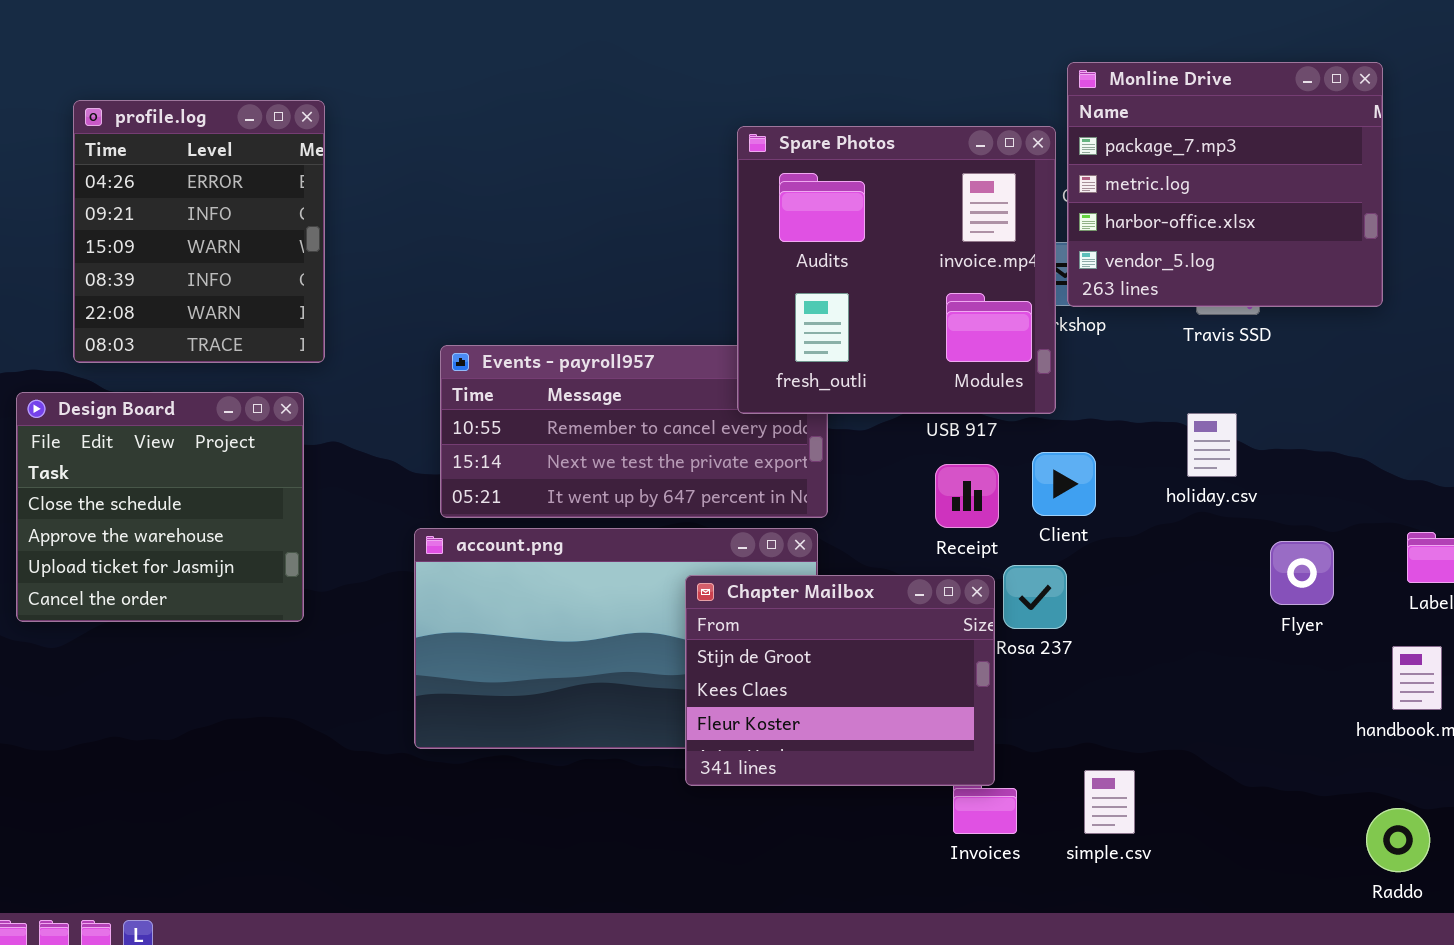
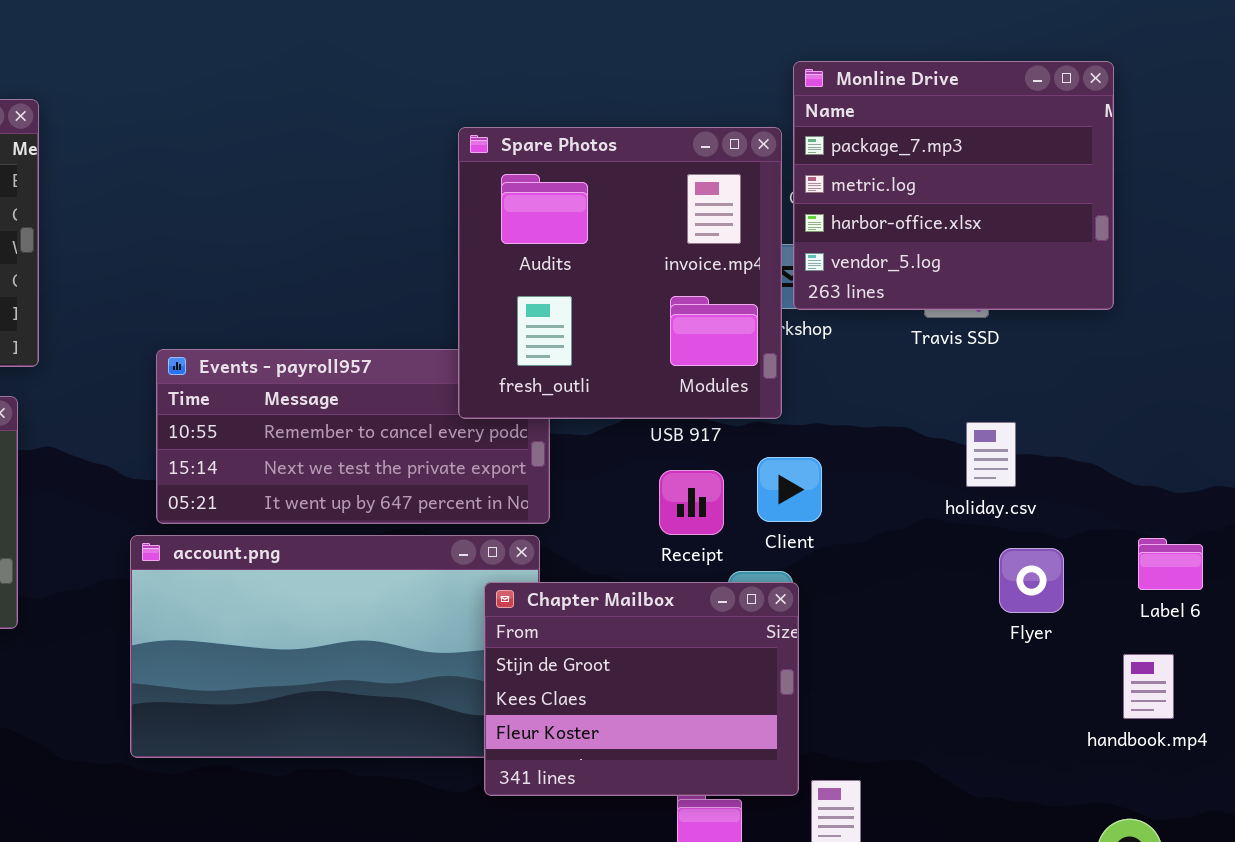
holiday.csv: [1187,413,1237,477] -> [966,422,1016,487], moved
Chapter Mailbox: [685,575,995,786] -> [484,582,799,796], moved

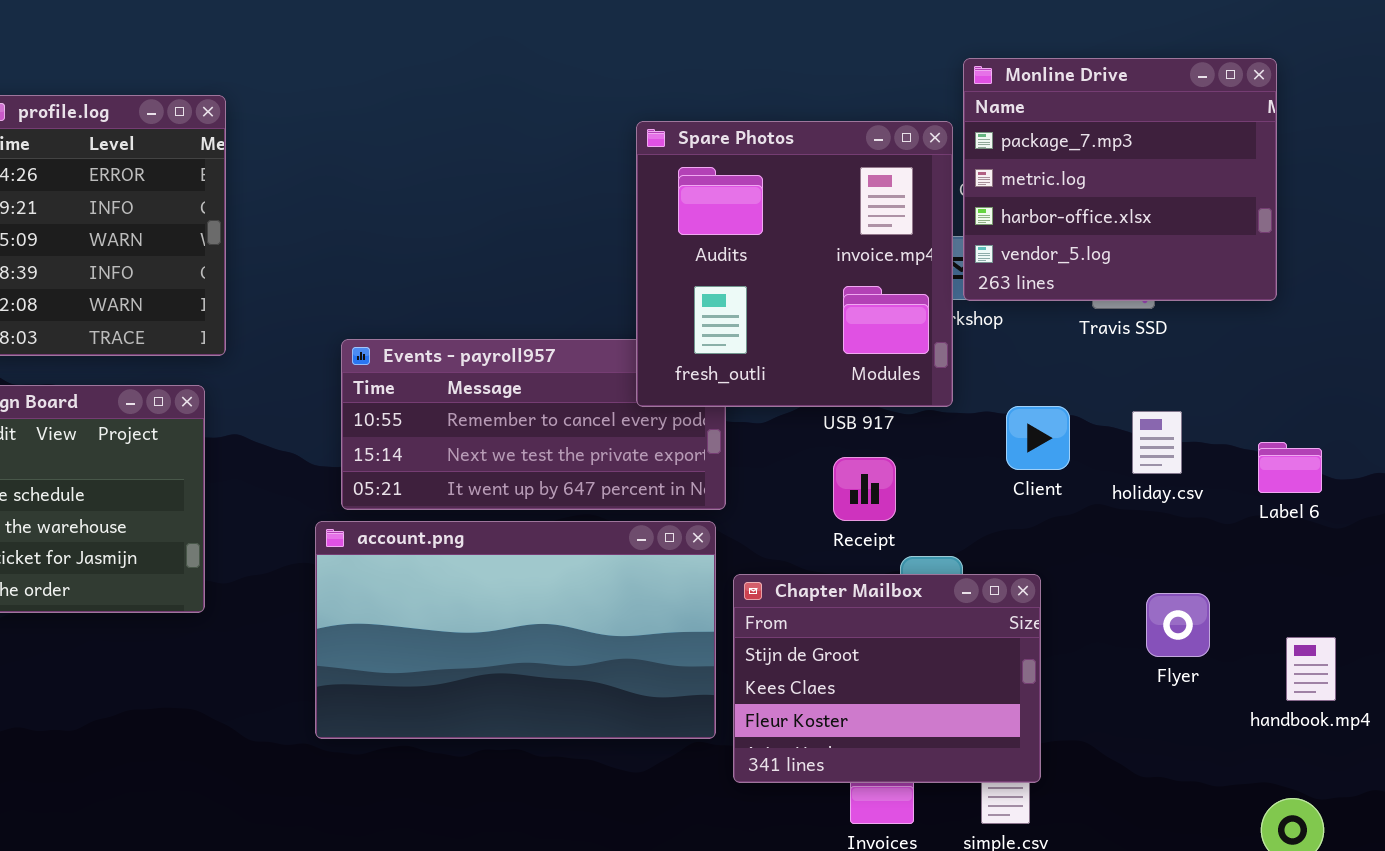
Client: [757,457,822,522] -> [1006,406,1070,470], moved
Label 6: [1138,538,1203,590] -> [1258,442,1322,493], moved
Flyer: [999,548,1064,613] -> [1146,593,1210,657], moved
Chapter Mailbox: [484,582,799,796] -> [733,574,1041,783], moved

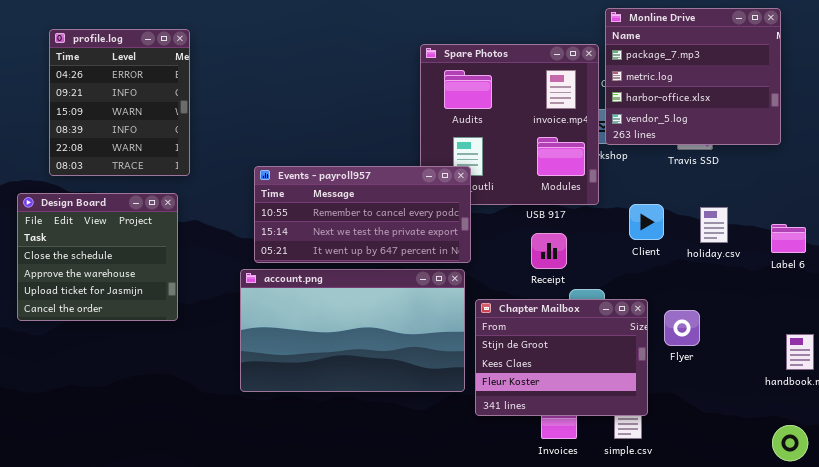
Events - payroll957: [341,339,726,510] -> [254,166,471,263], raised
Flyer: [1146,593,1210,657] -> [664,310,700,346], moved

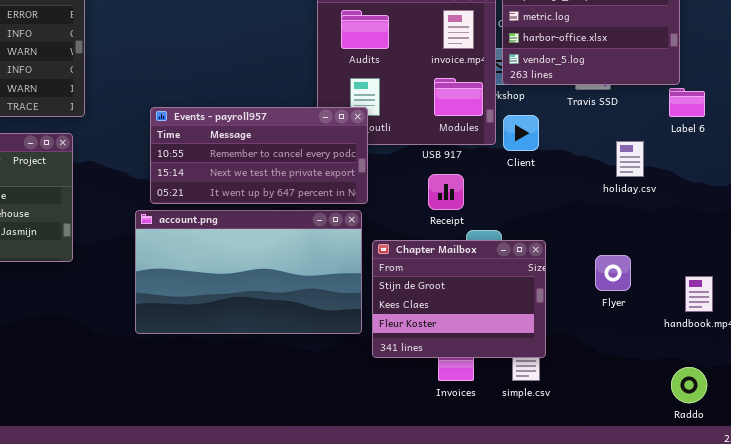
Client: [629,204,664,240] -> [503,115,539,151], moved
holiday.csv: [700,207,728,243] -> [616,141,644,177], moved
Label 6: [771,224,806,253] -> [669,88,705,117], moved
Flyer: [664,310,700,346] -> [595,255,631,291], moved

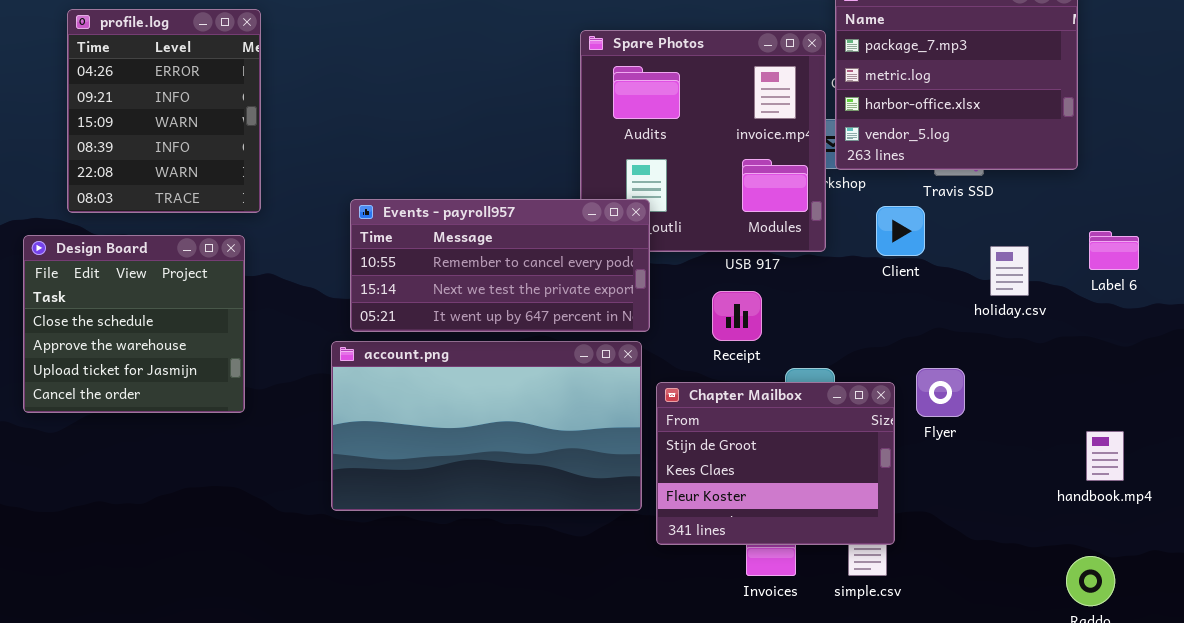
Label 6: [669,88,705,117] -> [1089,231,1139,270], moved
Client: [503,115,539,151] -> [876,206,925,256], moved
Receipt: [428,174,464,210] -> [712,291,762,341], moved
Flyer: [595,255,631,291] -> [916,368,965,417], moved

